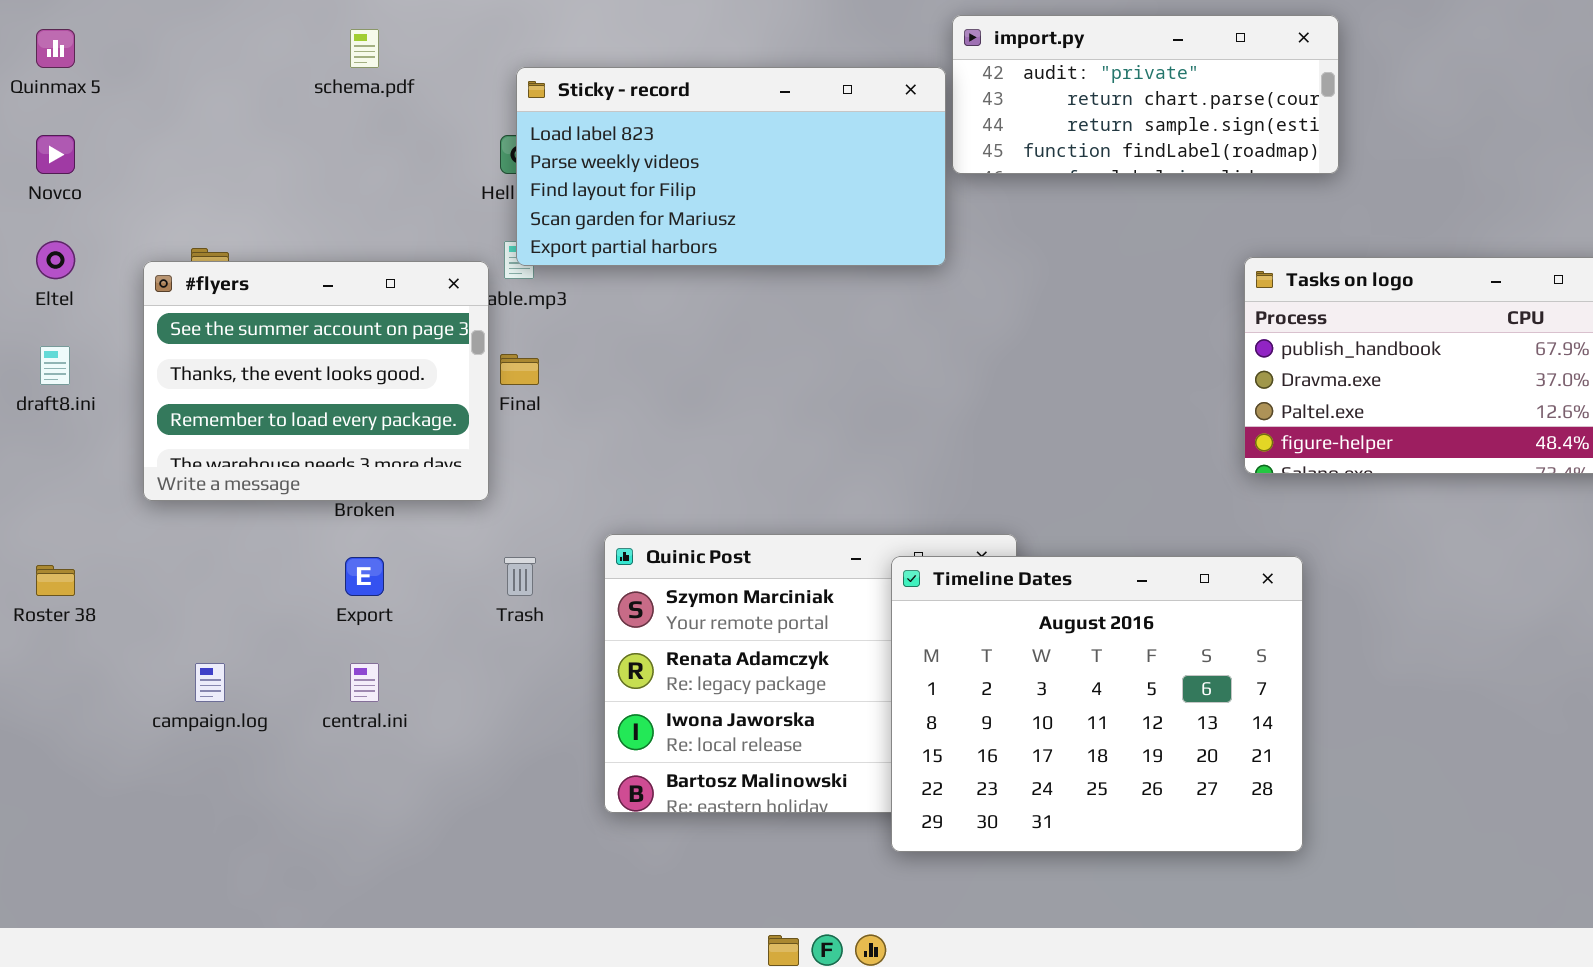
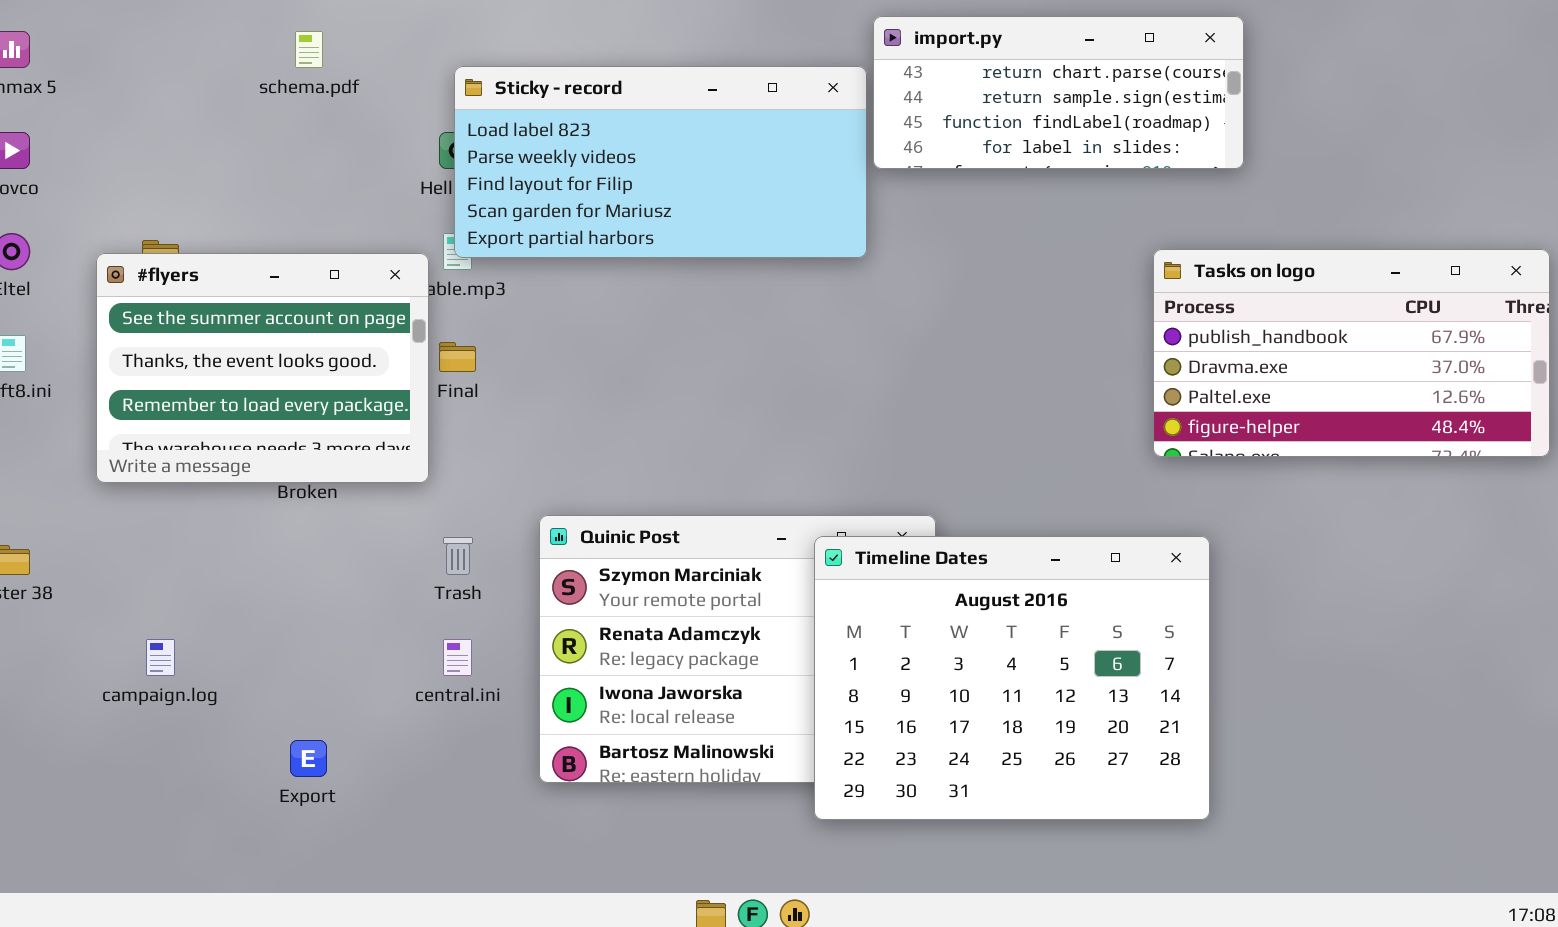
import.py: [952,15,1339,174] -> [873,16,1244,169], scrolled down 1 row
Export: [345,557,384,596] -> [290,740,327,777], moved
central.ini: [350,663,379,702] -> [443,639,472,676], moved

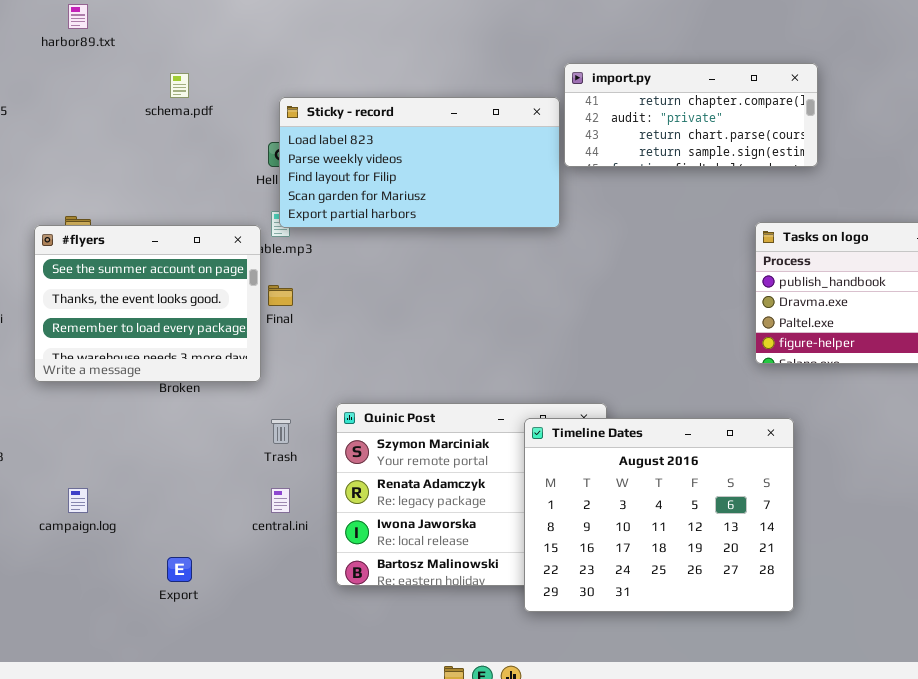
import.py: [873,16,1244,169] -> [564,63,818,167], scrolled up 2 rows

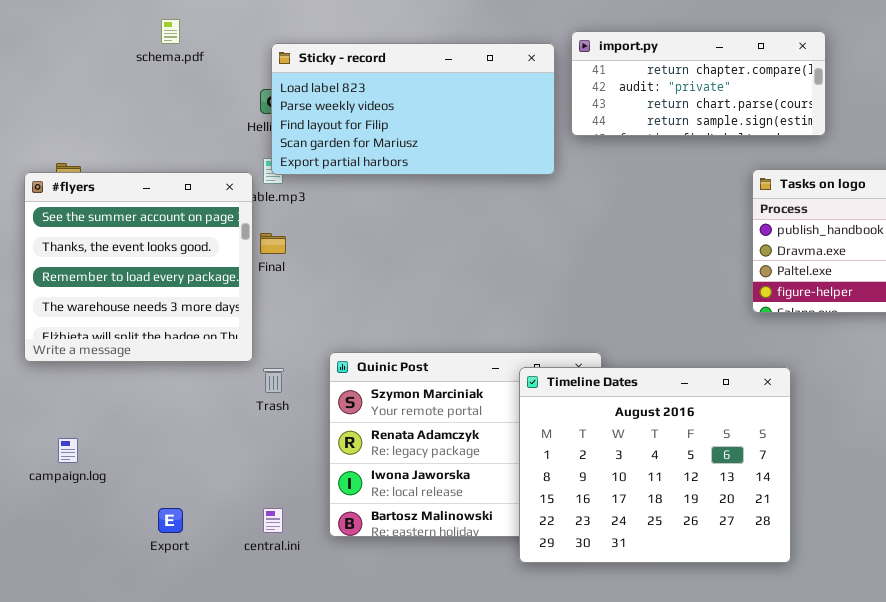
import.py: [564,63,818,167] -> [571,31,826,136], moved
#flyers: [34,225,261,382] -> [24,172,253,362], resized
central.ini: [271,488,290,513] -> [263,508,283,533], moved

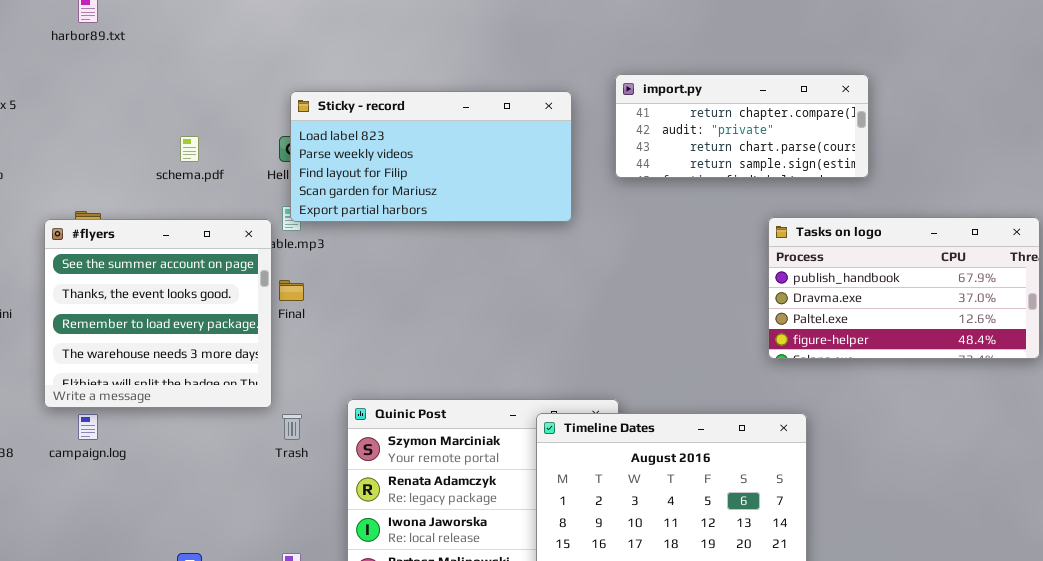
schema.pdf: [161,19,180,44] -> [180,136,199,162], moved
import.py: [571,31,826,136] -> [615,74,869,178], moved
campaign.log: [58,438,78,463] -> [78,414,98,440], moved

